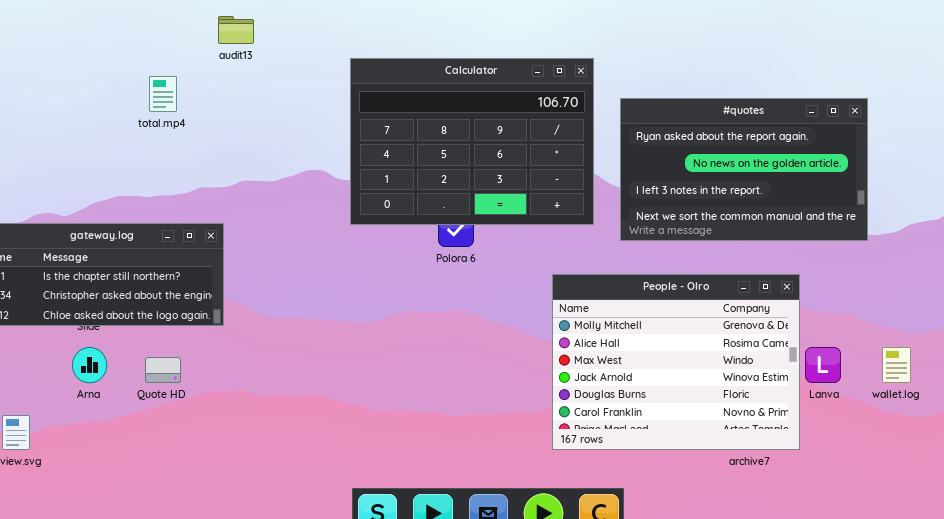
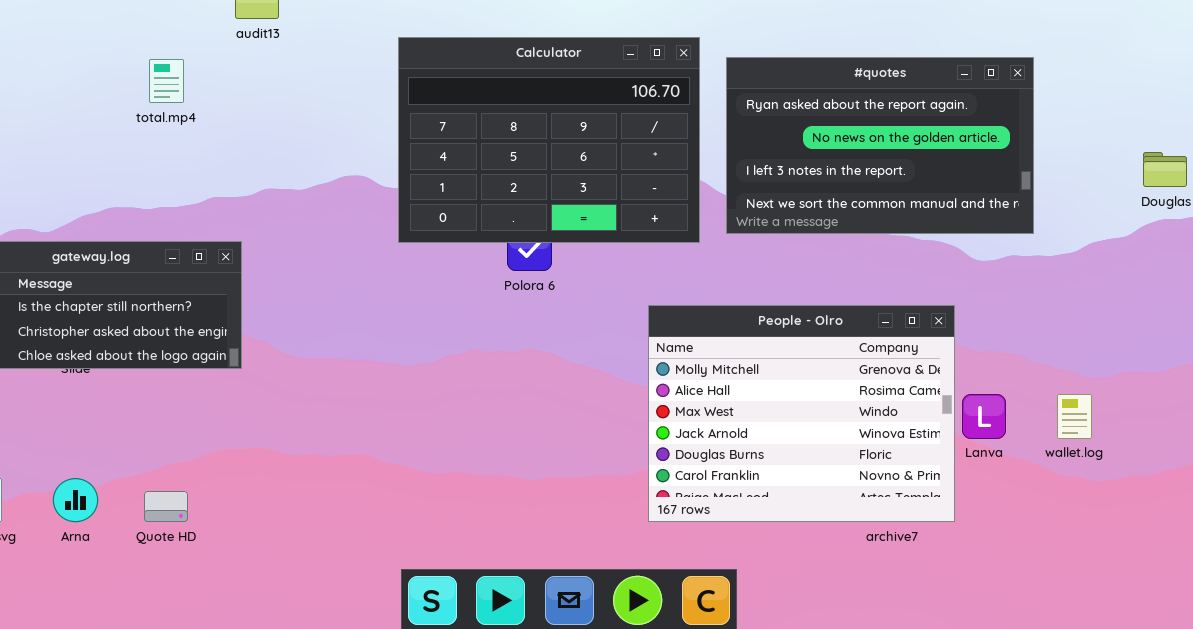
#quotes: [620,98,868,241] -> [726,57,1034,234], moved
Arna: [72,347,107,383] -> [53,478,98,522], moved
Quote HD: [145,357,181,383] -> [144,491,188,522], moved

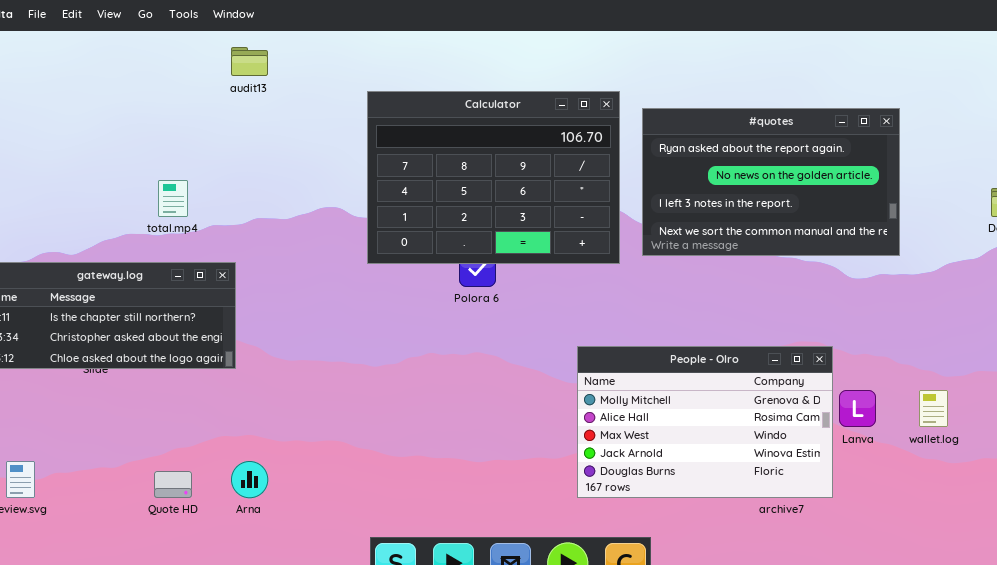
total.mp4: [149,59,184,103] -> [158,180,188,217], moved
People - Olro: [648,305,955,522] -> [577,346,833,498], resized
Arna: [53,478,98,522] -> [231,461,268,498], moved

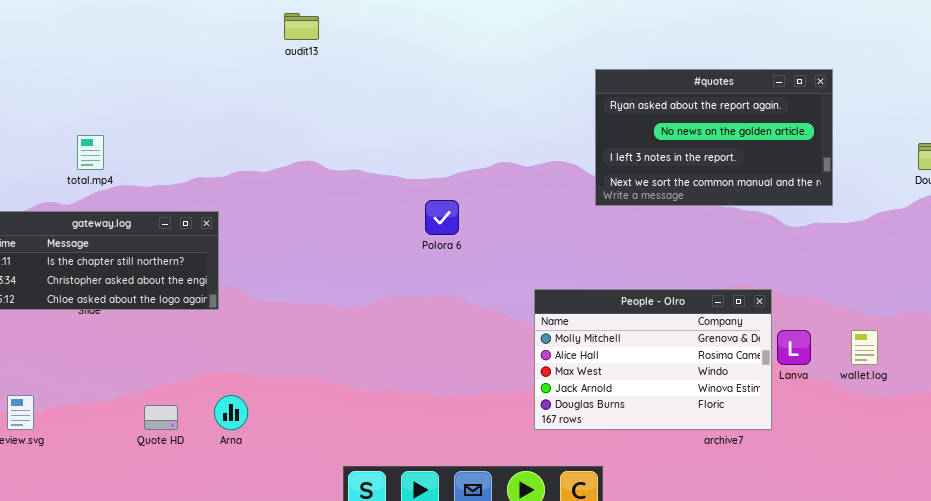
audit13: [231,47,268,76] -> [284,13,319,40], moved
Calculator: [367,91,620,264] -> none, closed
total.mp4: [158,180,188,217] -> [77,135,104,170], moved

